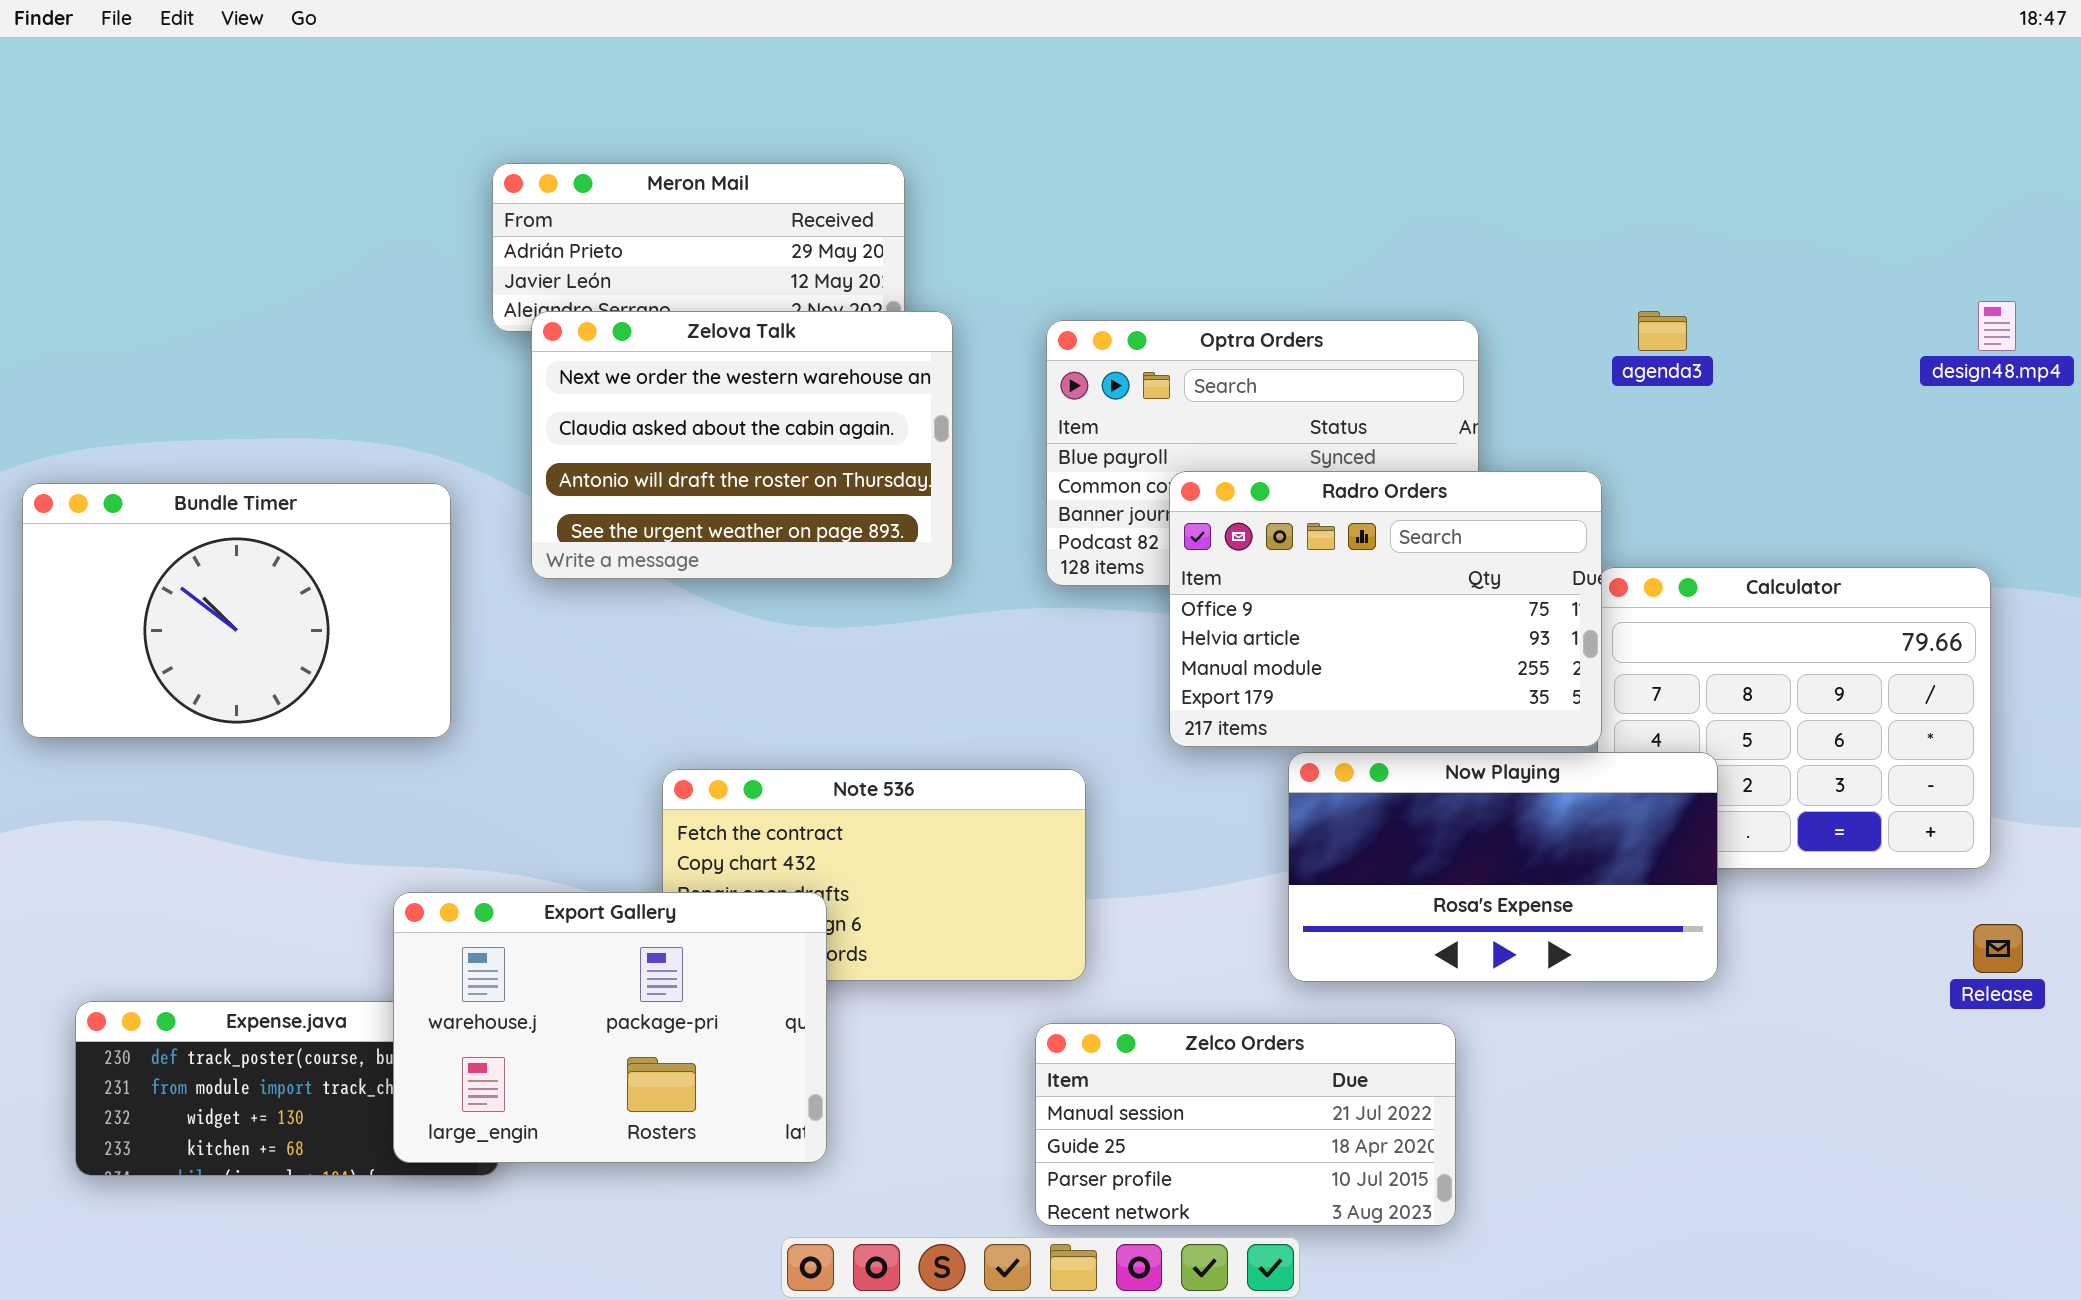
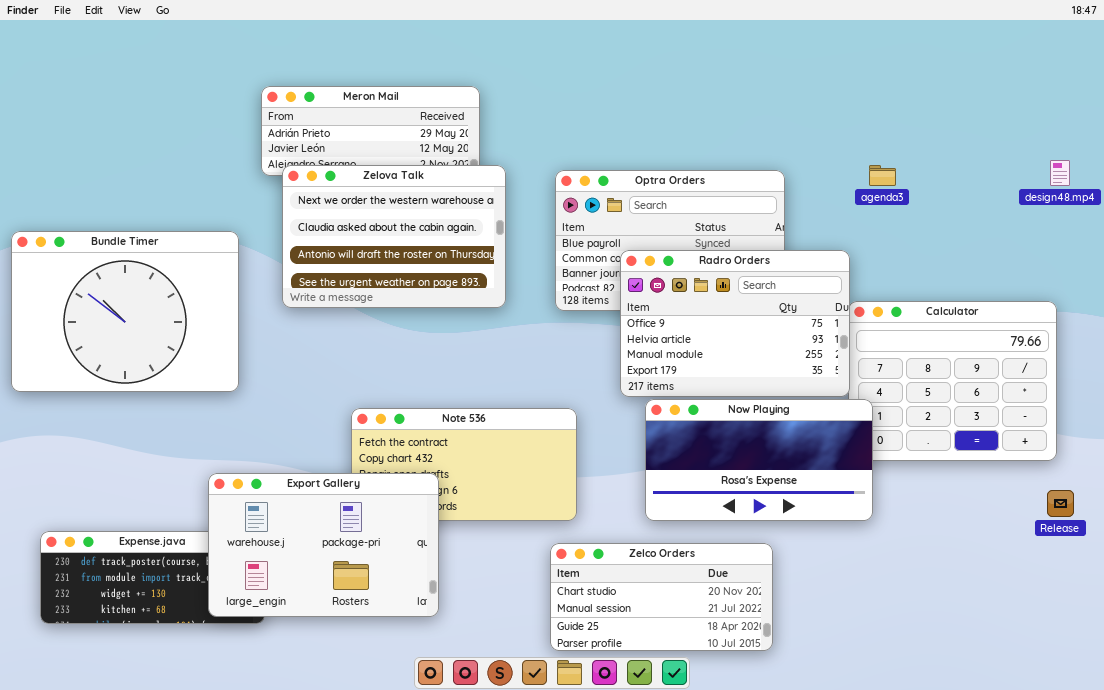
Bundle Timer: [22,483,451,738] -> [11,231,239,392], resized
Now Playing: [1288,752,1718,982] -> [645,399,873,521], moved
Zelco Orders: [1035,1023,1456,1226] -> [550,543,773,651], scrolled up 1 row

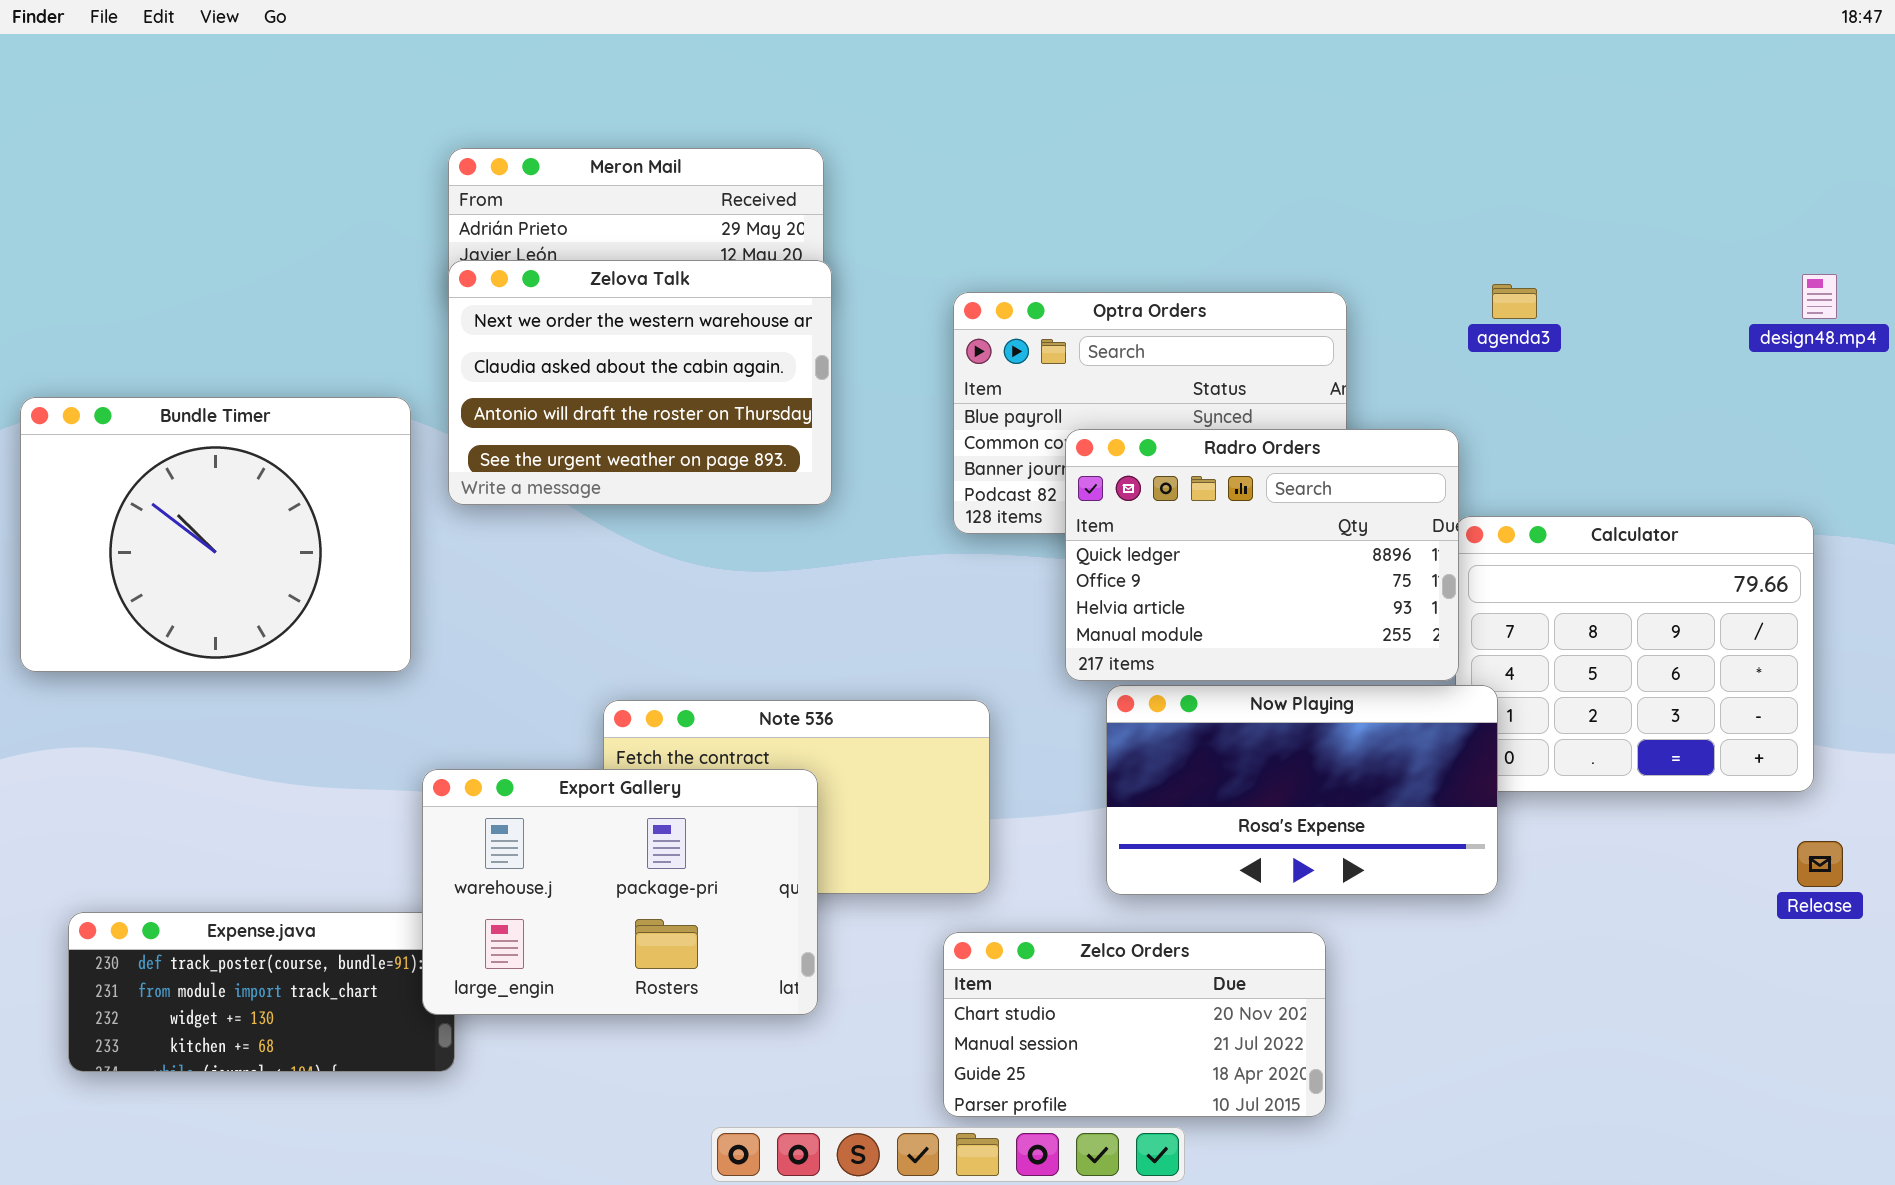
Zelova Talk: [282,165,506,308] -> [448,260,832,505], moved
Radro Orders: [620,250,850,397] -> [1065,429,1459,681], scrolled up 1 row
Export Gallery: [208,473,439,617] -> [422,769,818,1015], moved

